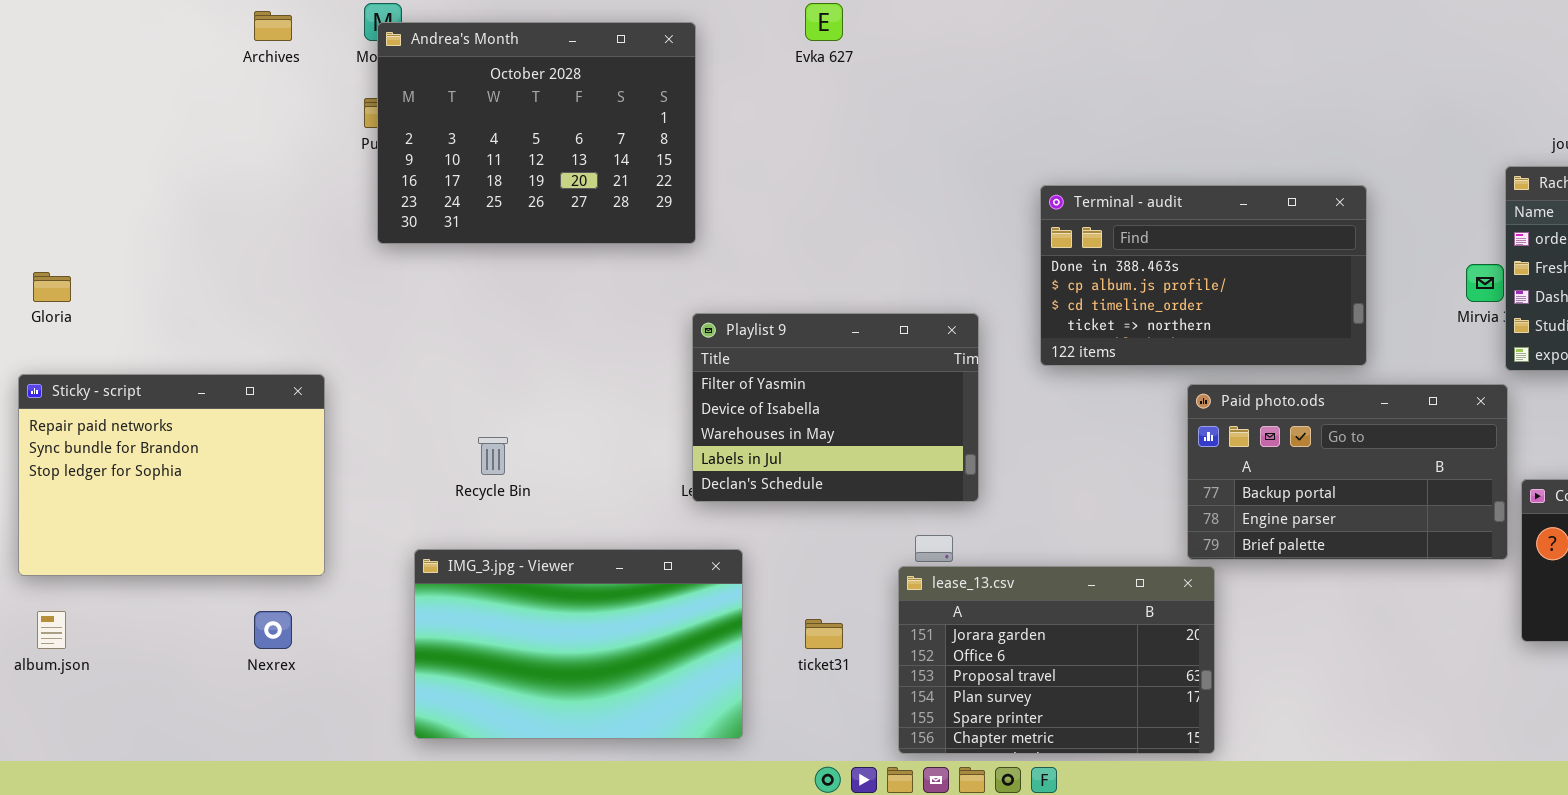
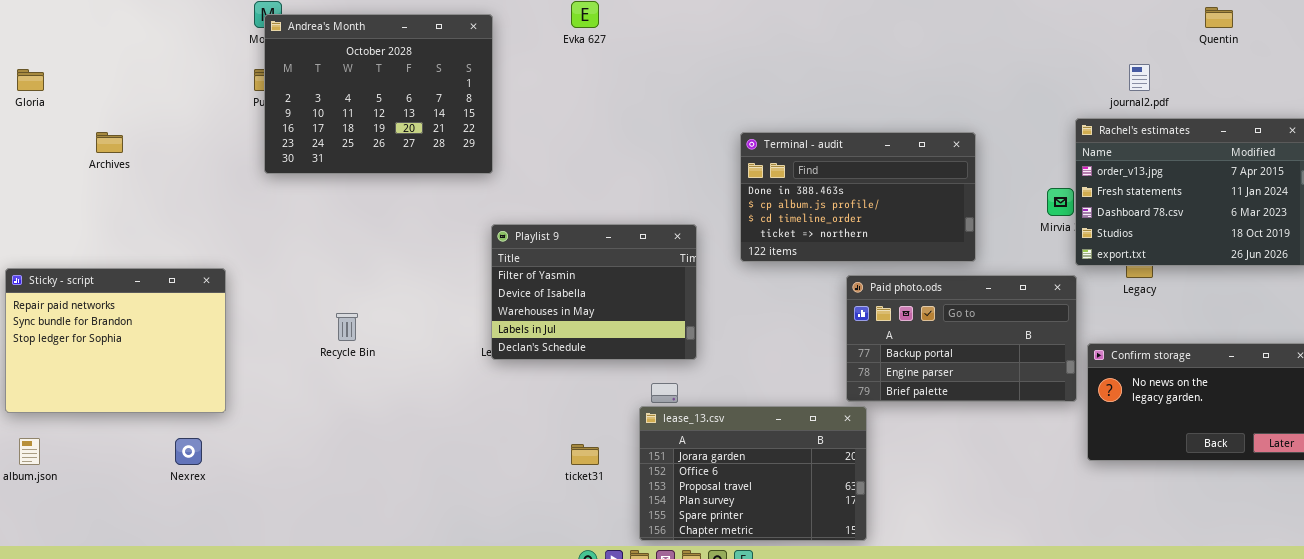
Archives: [254,11,292,41] -> [96,132,123,153], moved
Gloria: [33,272,71,302] -> [17,69,44,91], moved
IMG_3.jpg - Viewer: [414,549,743,739] -> none, closed

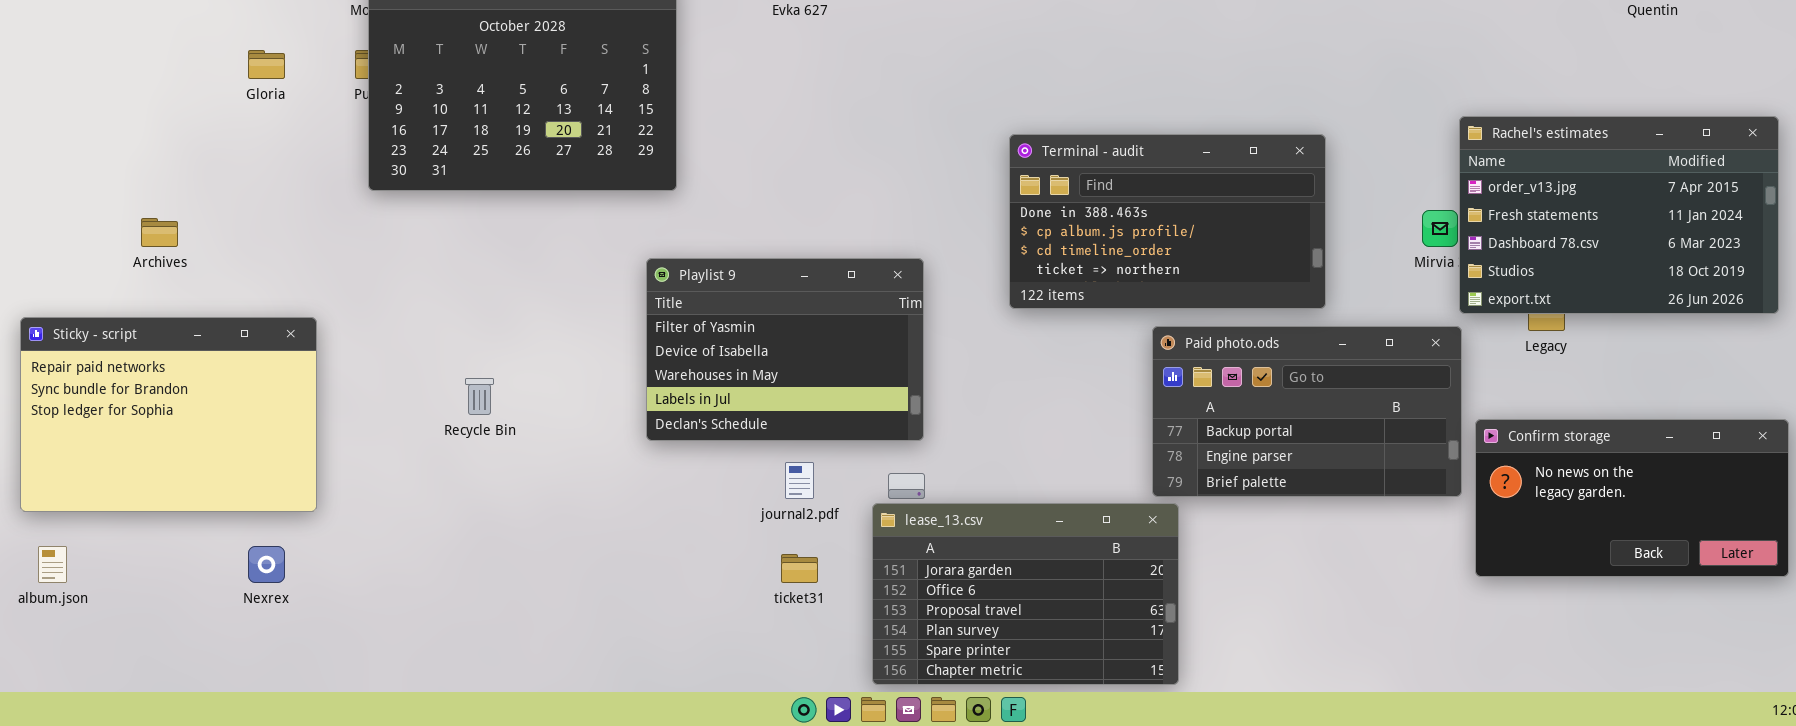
journal2.pdf: [1129,64,1150,91] -> [785,462,814,499], moved
Gloria: [17,69,44,91] -> [248,50,285,79], moved
Archives: [96,132,123,153] -> [141,218,178,247], moved
Playlist 9: [491,224,697,360] -> [646,258,924,441], moved

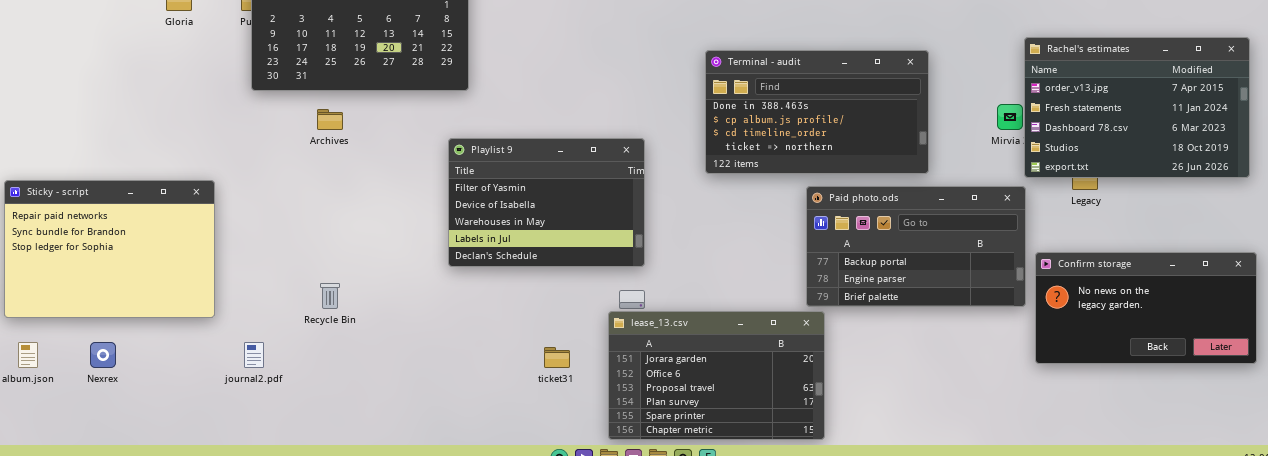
Archives: [141,218,178,247] -> [317,109,343,130], moved
Recycle Bin: [465,378,494,415] -> [320,283,340,309], moved
journal2.pdf: [785,462,814,499] -> [244,342,264,368], moved
Nexrex: [248,546,285,583] -> [90,342,116,368], moved

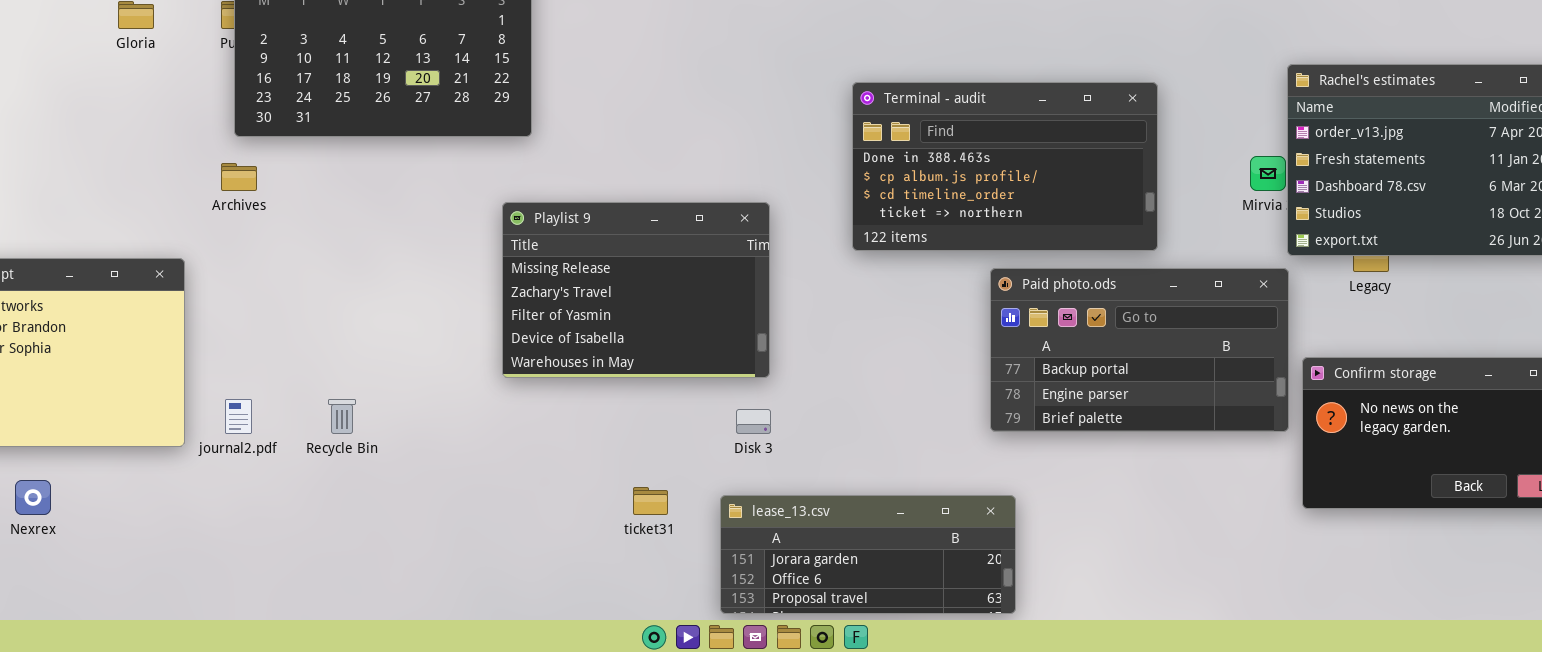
Archives: [317,109,343,130] -> [221,163,257,191], moved
Playlist 9: [448,138,645,267] -> [502,202,770,378], scrolled up 2 rows
lease_13.csv: [608,311,825,440] -> [720,495,1016,614], resized
journal2.pdf: [244,342,264,368] -> [225,399,252,434], moved

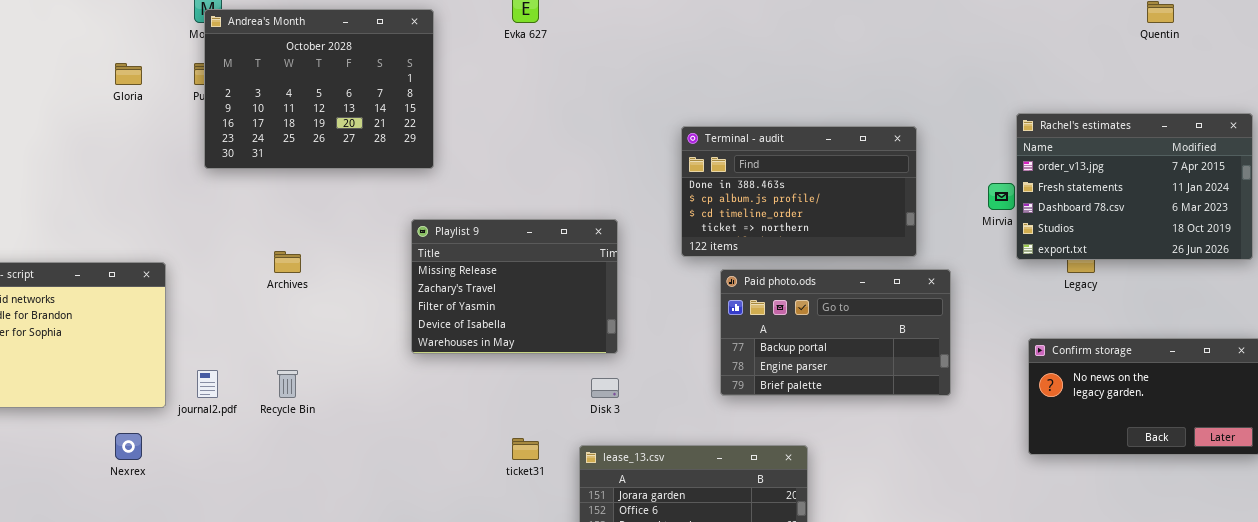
Archives: [221,163,257,191] -> [274,251,301,273], moved
Paid photo.ods: [990,268,1289,432] -> [720,269,951,396], moved
Nexrex: [15,480,51,515] -> [115,433,142,460], moved

